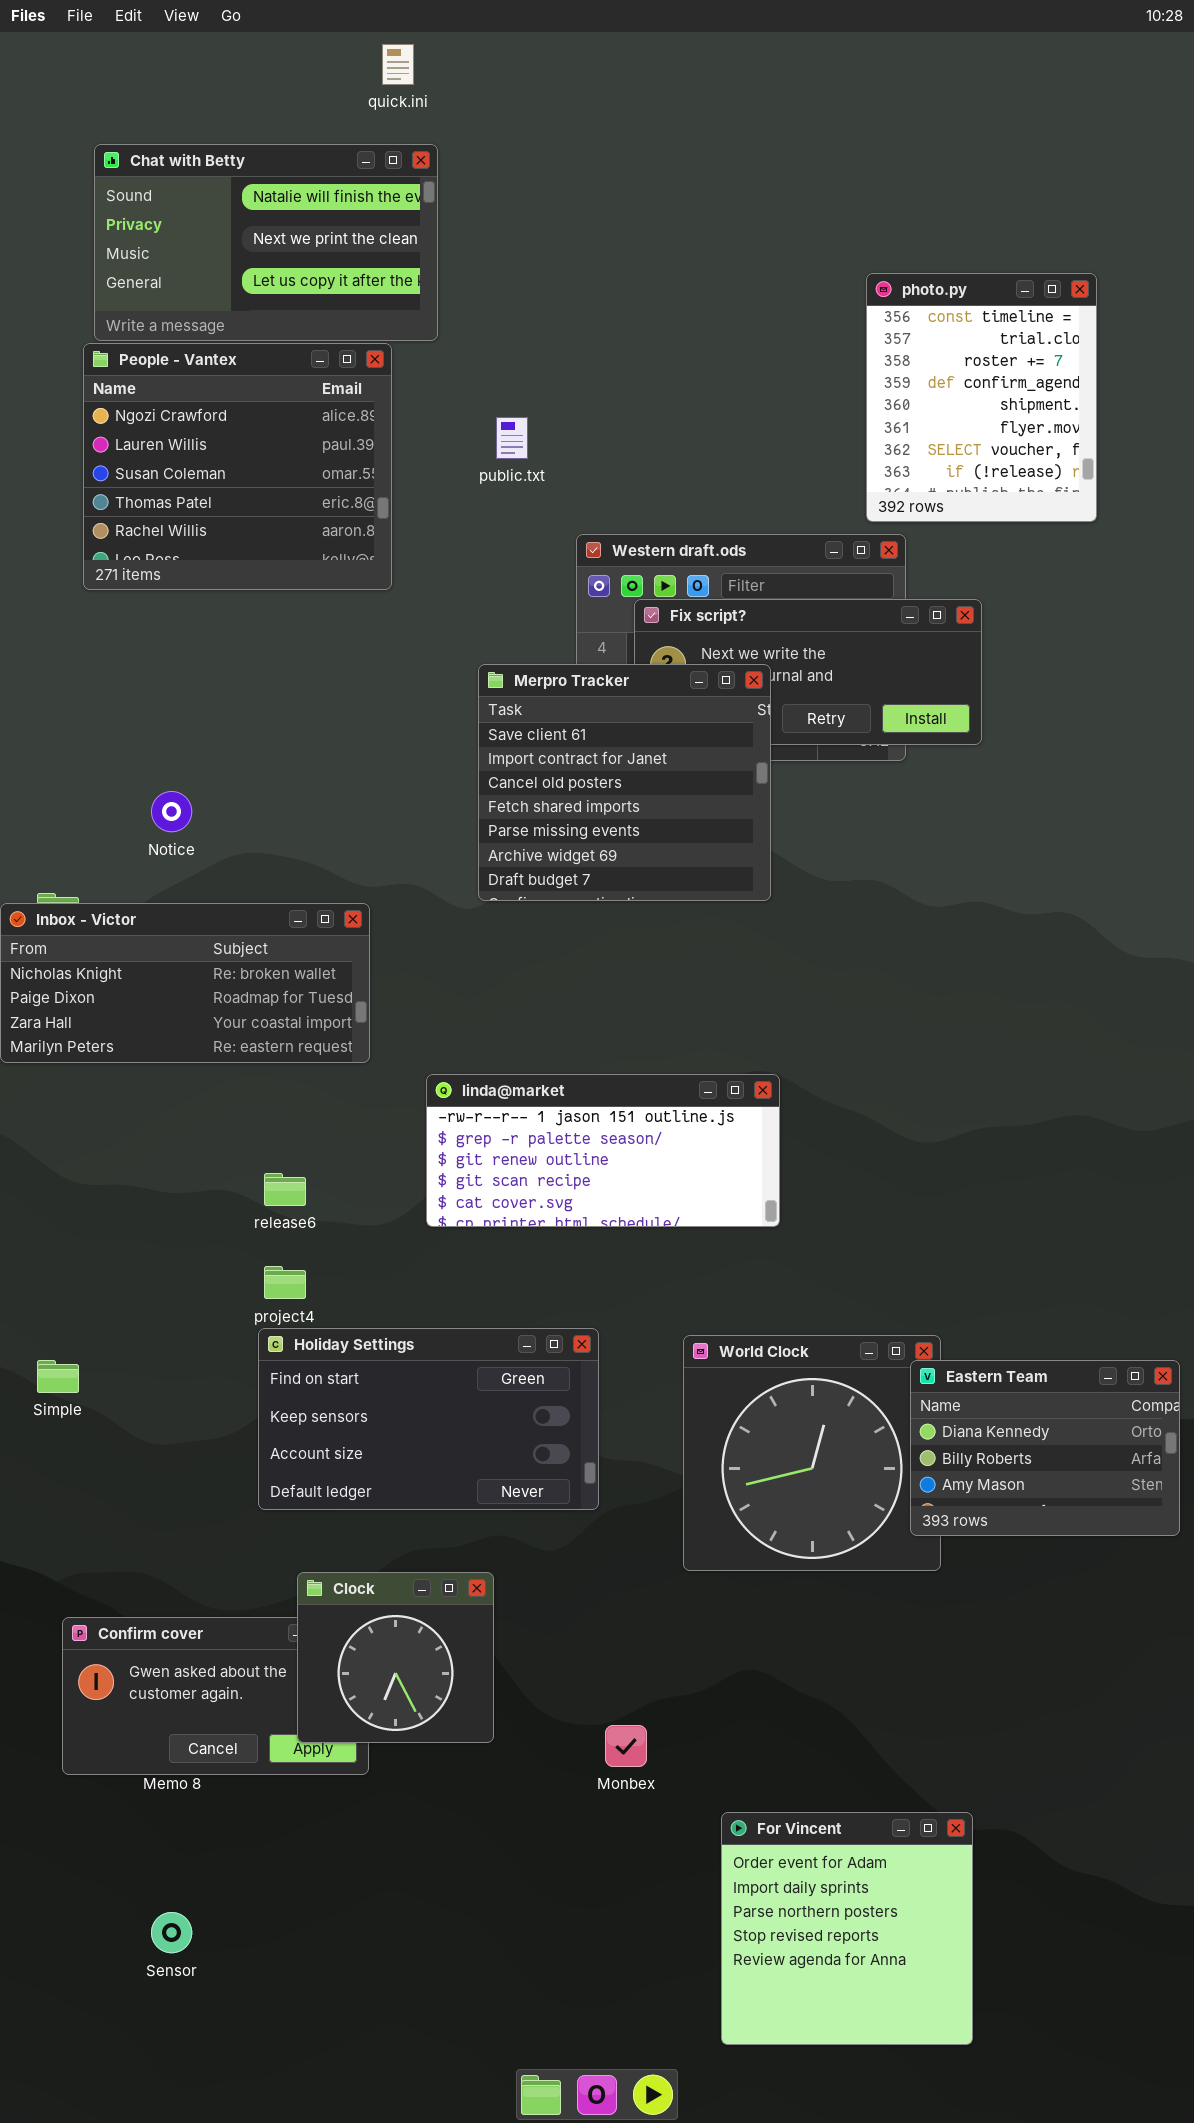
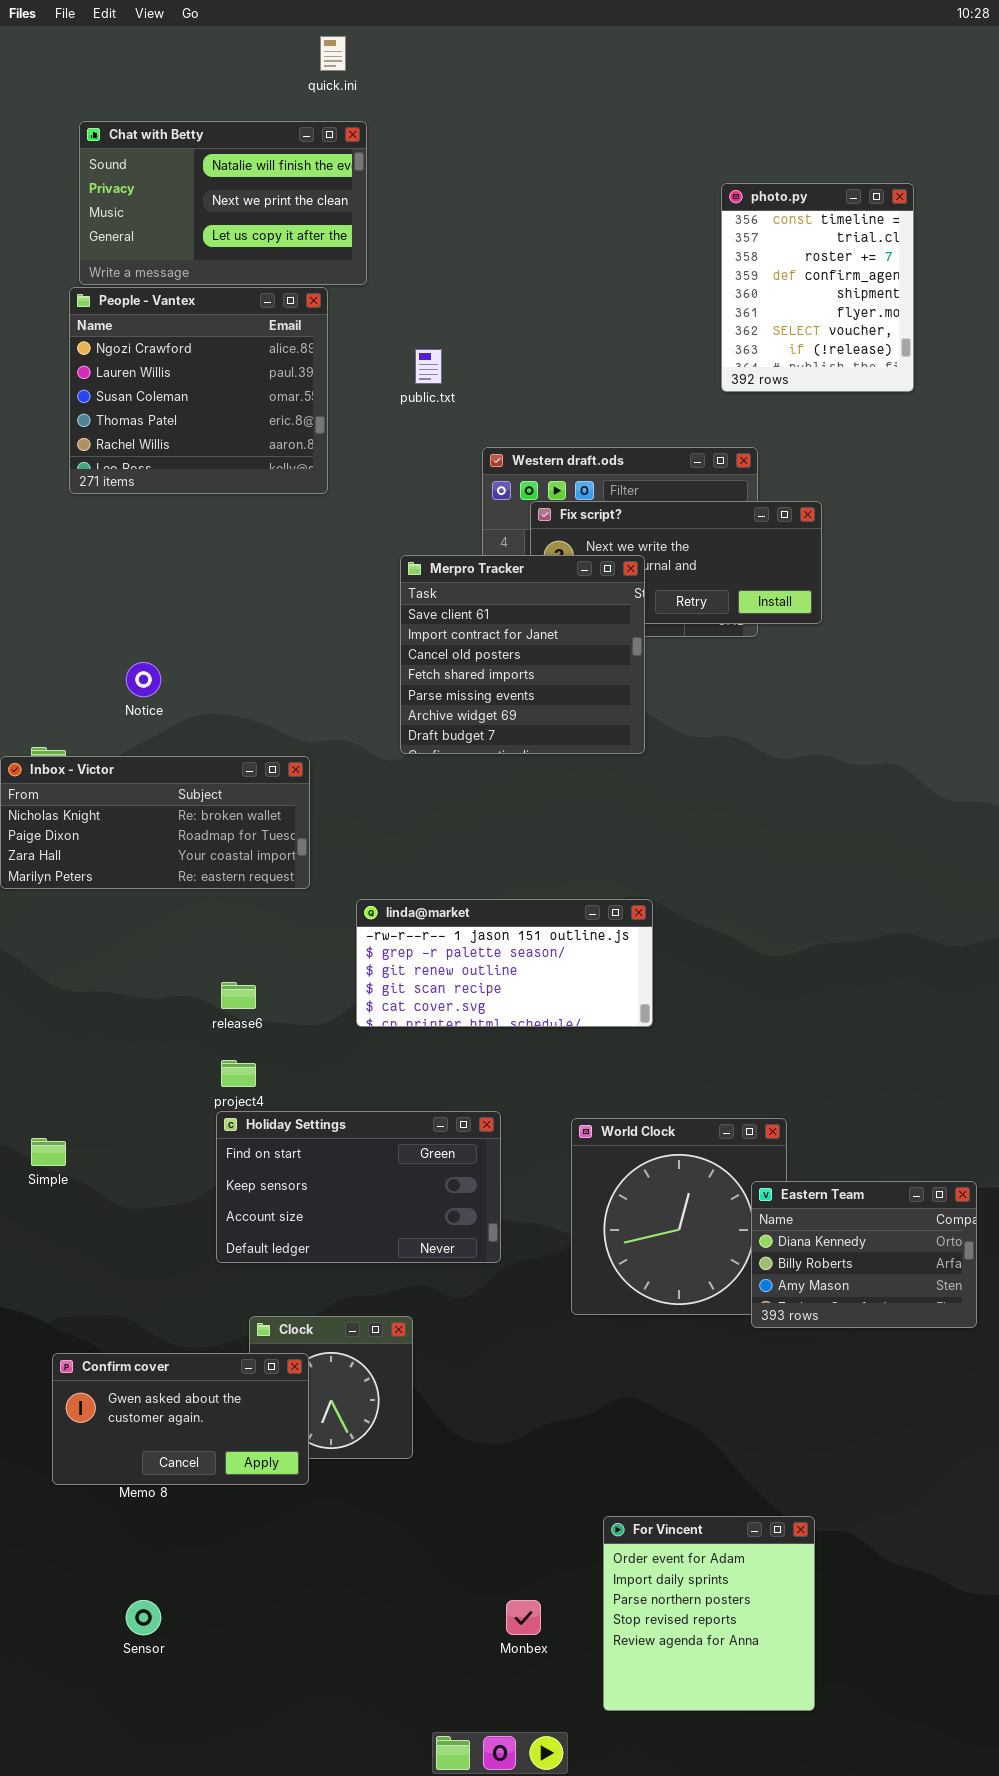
photo.py: [866,273,1097,522] -> [721,183,914,392], moved
Eastern Team: [910,1360,1180,1536] -> [751,1181,977,1328], moved
Confirm cover: [62,1617,369,1775] -> [52,1353,309,1485], raised
Monbex: [605,1725,647,1767] -> [506,1600,541,1635], moved

